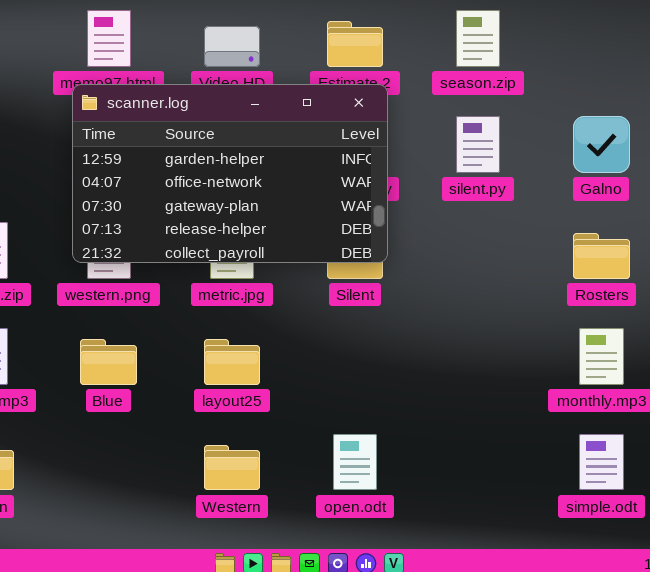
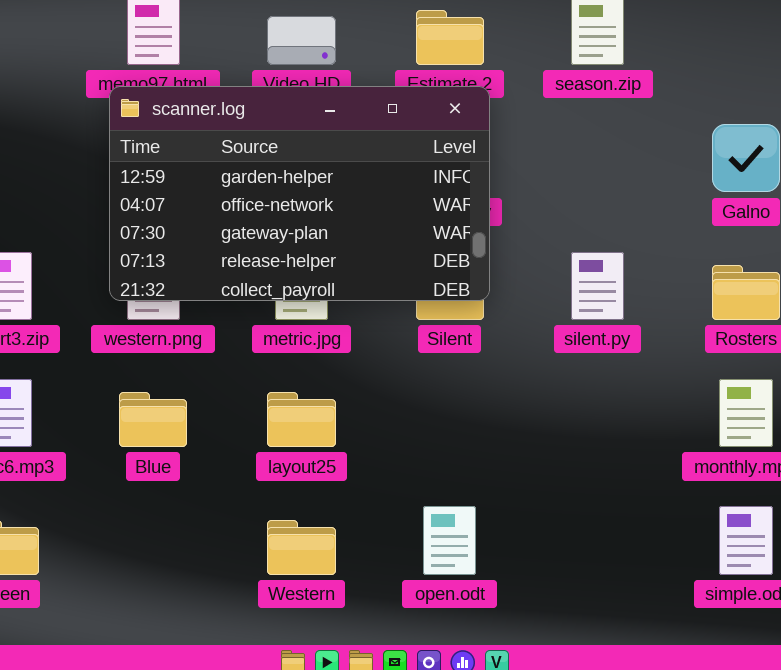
silent.py: [456,116,500,173] -> [571,252,624,320], moved

